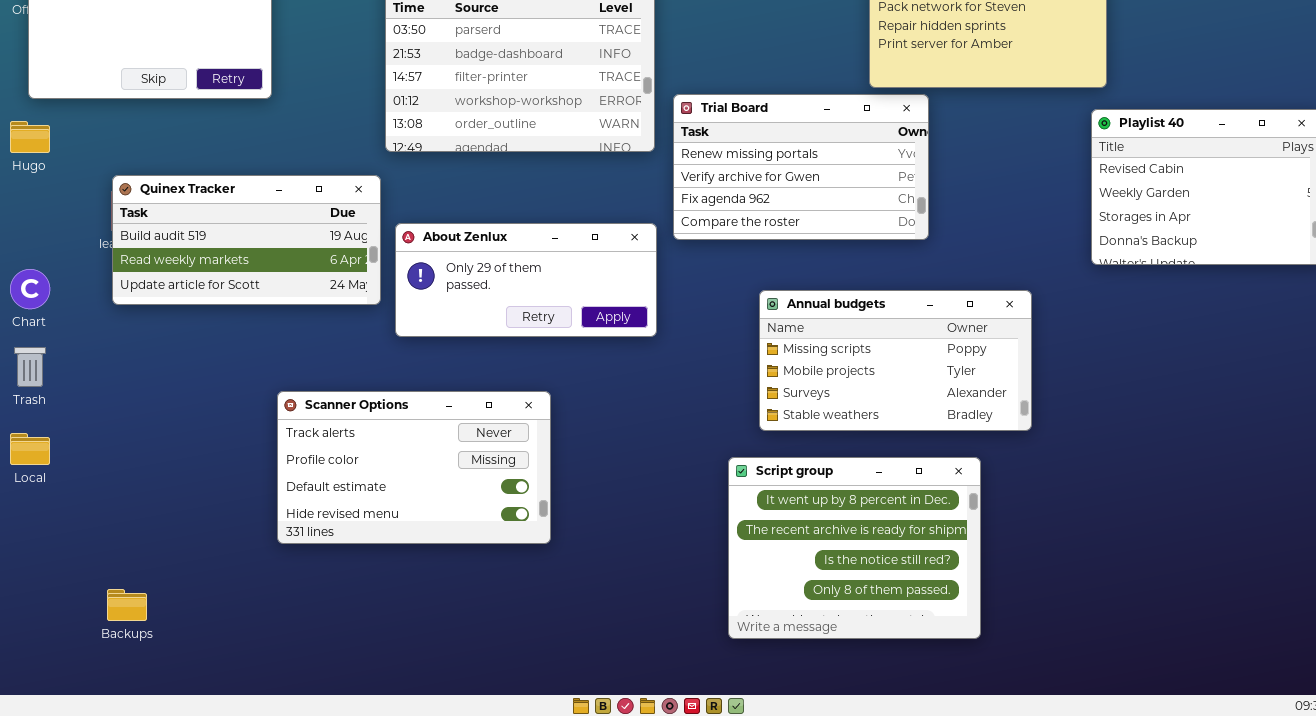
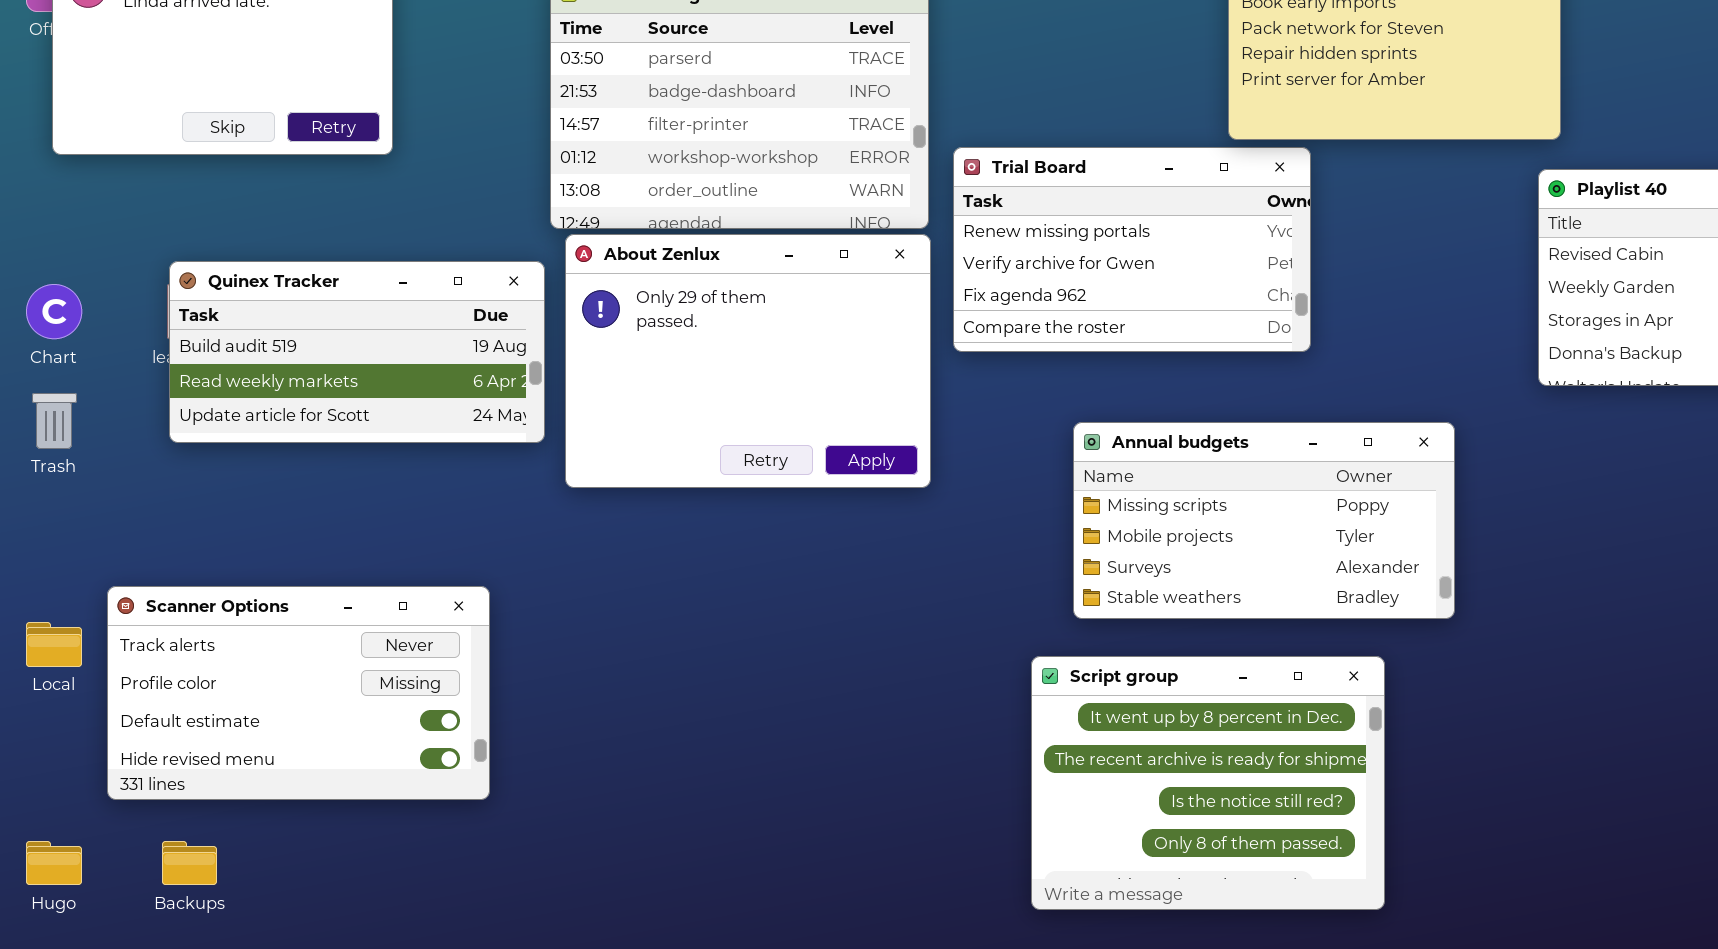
Hugo: [10,121,50,153] -> [26,841,82,885], moved
About Zenlux: [395,223,657,337] -> [565,234,931,488], resized
Chart: [10,269,50,309] -> [26,284,82,339], moved
Trash: [14,347,46,387] -> [32,393,77,449], moved
Scanner Options: [277,391,551,544] -> [107,586,490,800], moved

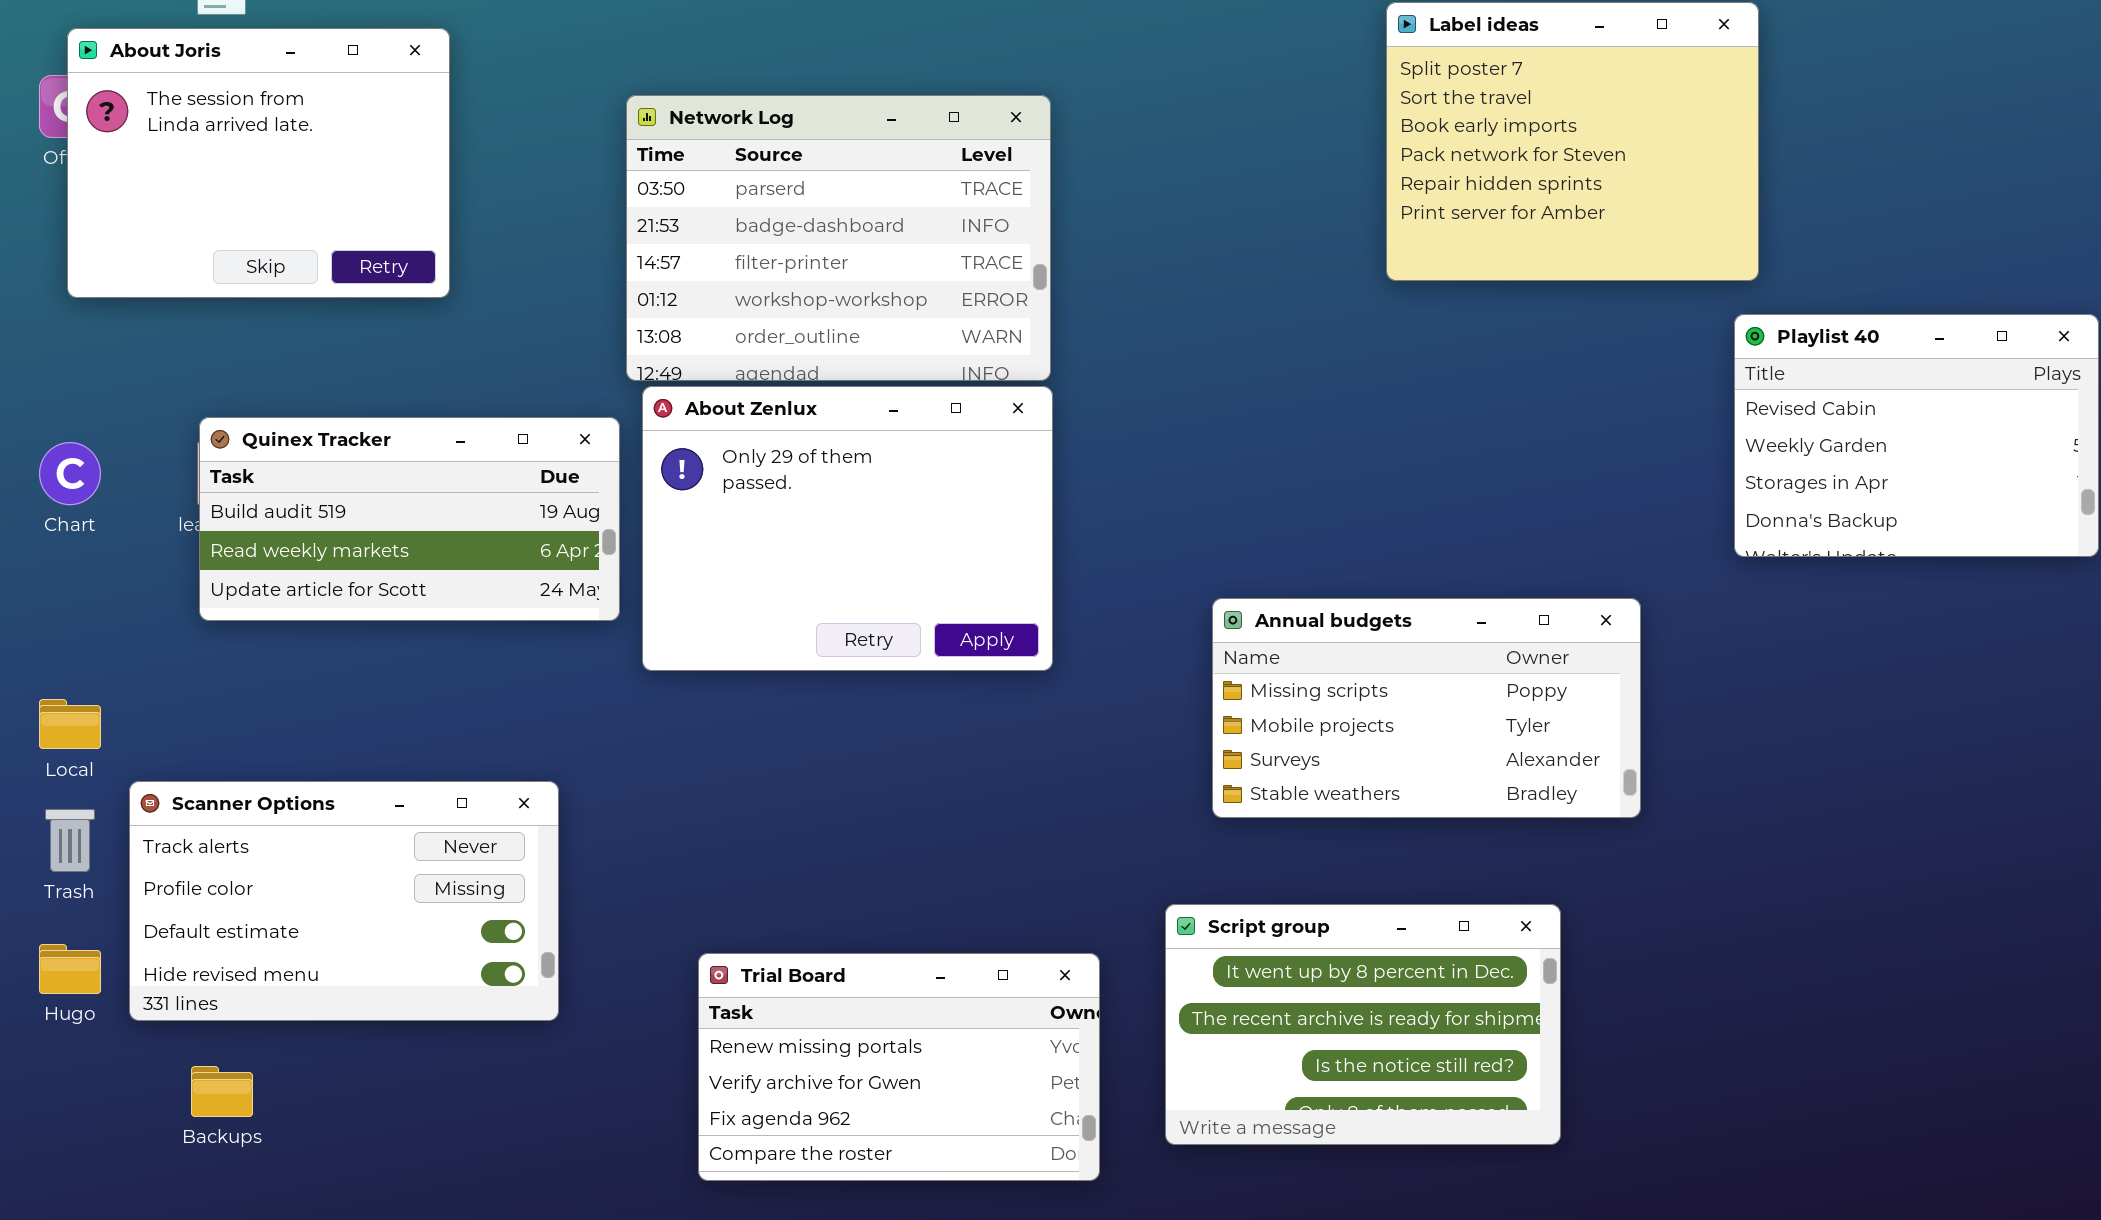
Trial Board: [953,147,1311,352] -> [698,953,1100,1181], moved
Trash: [32,393,77,449] -> [45,809,95,872], moved
Local: [26,622,82,667] -> [39,699,101,749], moved
Script group: [1031,656,1385,910] -> [1165,904,1561,1145], resized
Hugo: [26,841,82,885] -> [39,944,101,994], moved

